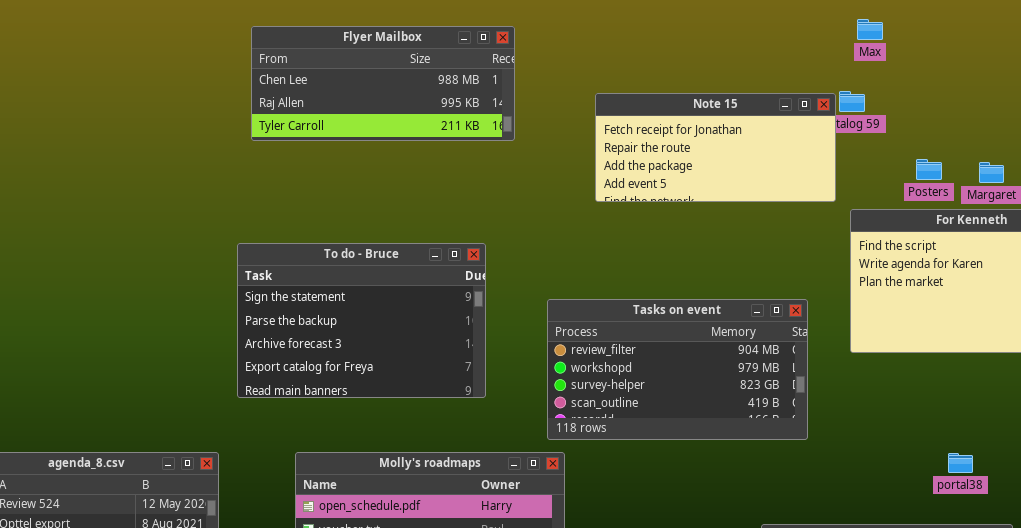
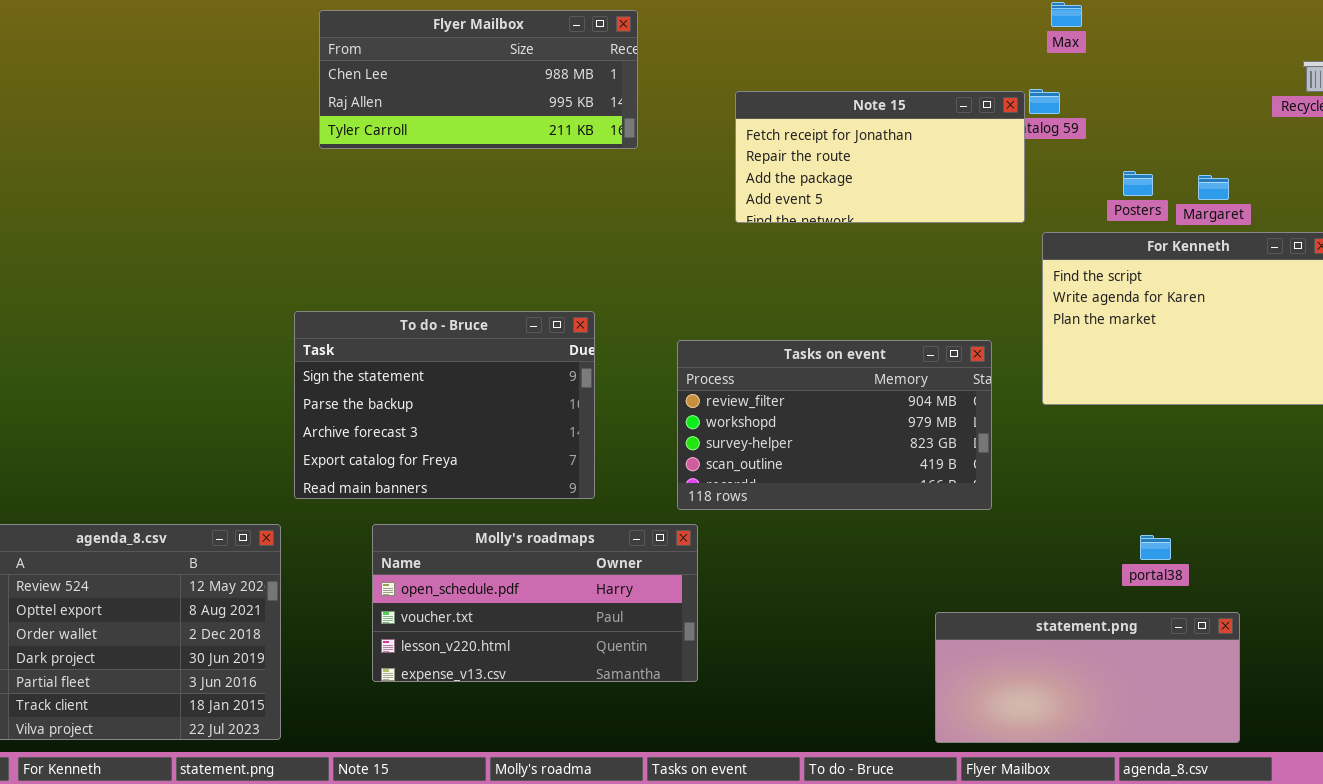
To do - Bruce: [237,243,486,398] -> [294,311,595,499], moved
portal38: [948,453,973,473] -> [1140,535,1171,560], moved

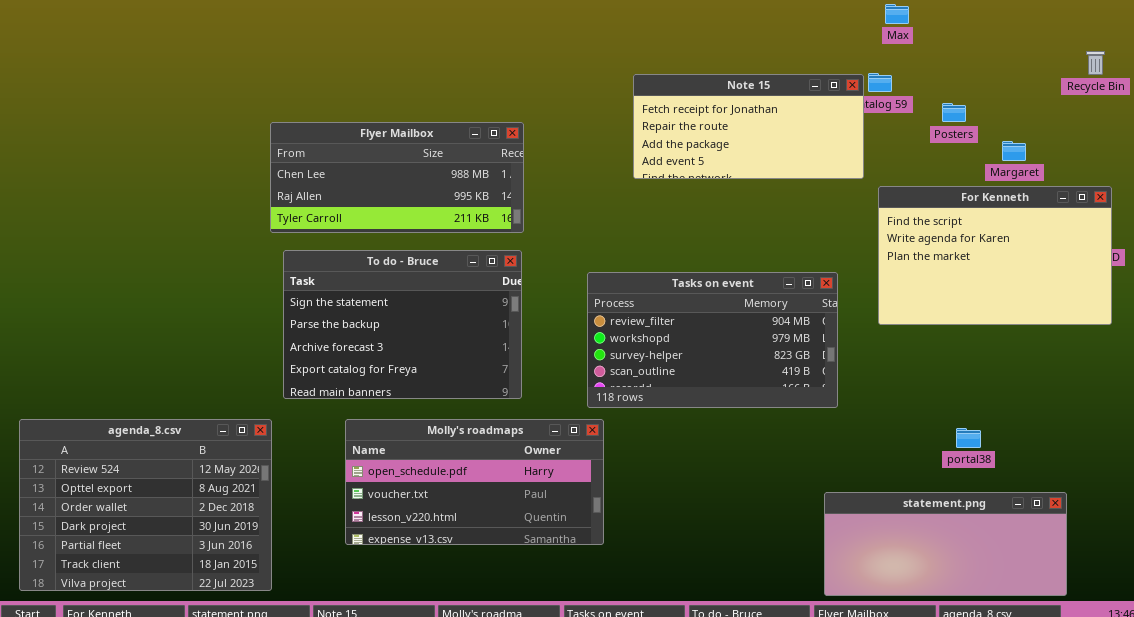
Flyer Mailbox: [319,10,638,149] -> [270,122,524,233], moved
Posters: [1123,171,1153,196] -> [942,103,966,122], moved
statement.png: [935,612,1240,743] -> [824,492,1067,596], moved

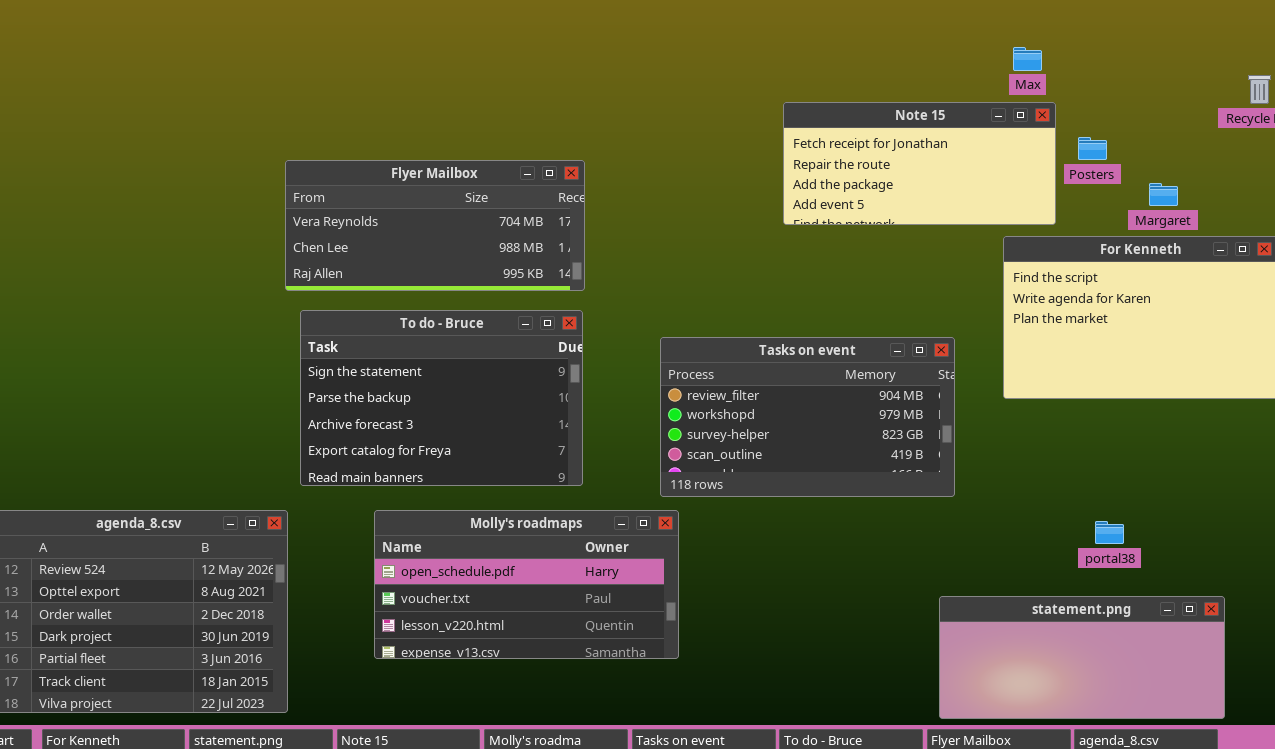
Max: [885,4,909,24] -> [1013,47,1042,71], moved
Note 15: [633,74,864,179] -> [783,102,1056,225], moved
Flyer Mailbox: [270,122,524,233] -> [285,160,585,291], scrolled up 1 row

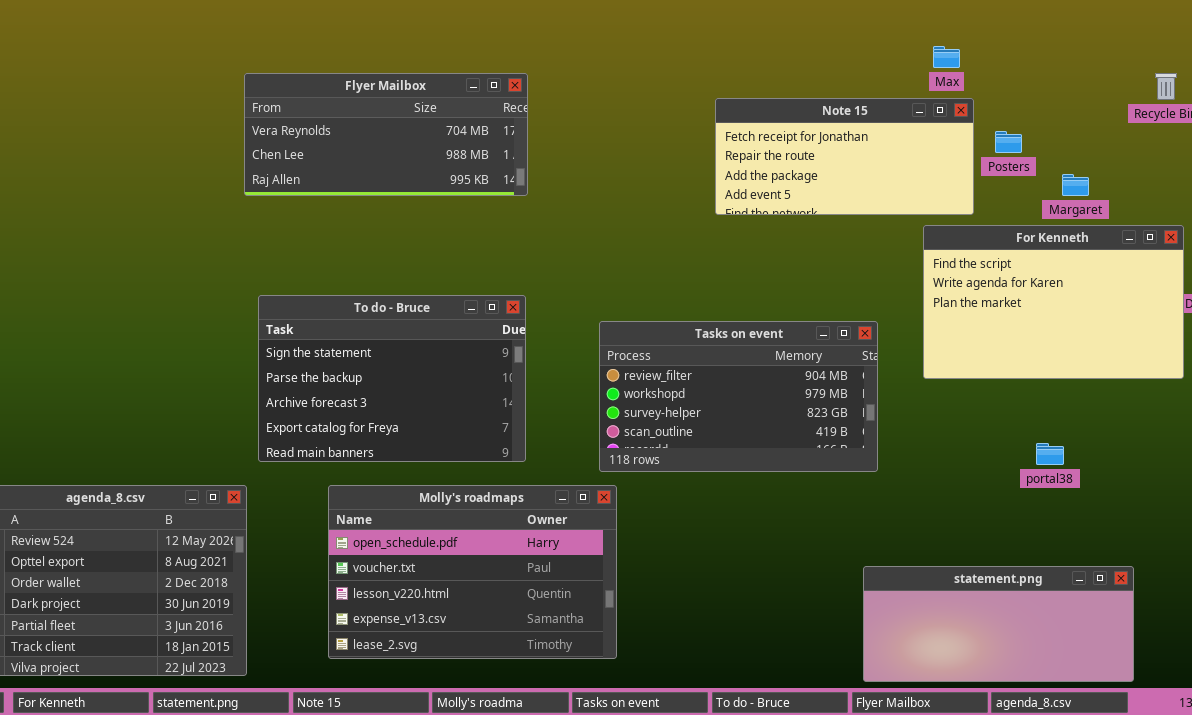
Flyer Mailbox: [285,160,585,291] -> [244,73,528,196], moved
Molly's roadmaps: [374,510,679,659] -> [328,485,617,659], resized
portal38: [1095,521,1124,544] -> [1036,443,1064,465], moved

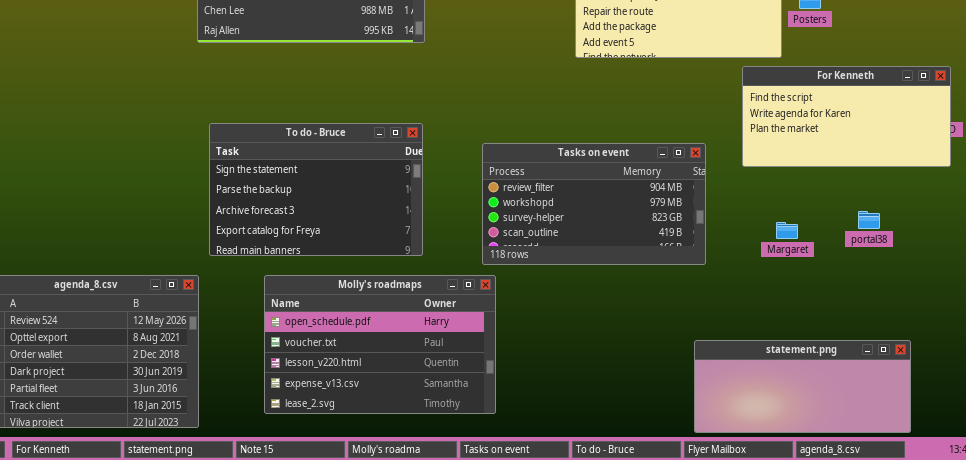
Margaret: [1062,174,1089,196] -> [776,222,798,239], moved
For Kenneth: [923,225,1184,379] -> [742,66,951,167], resized
portal38: [1036,443,1064,465] -> [858,211,880,229], moved

